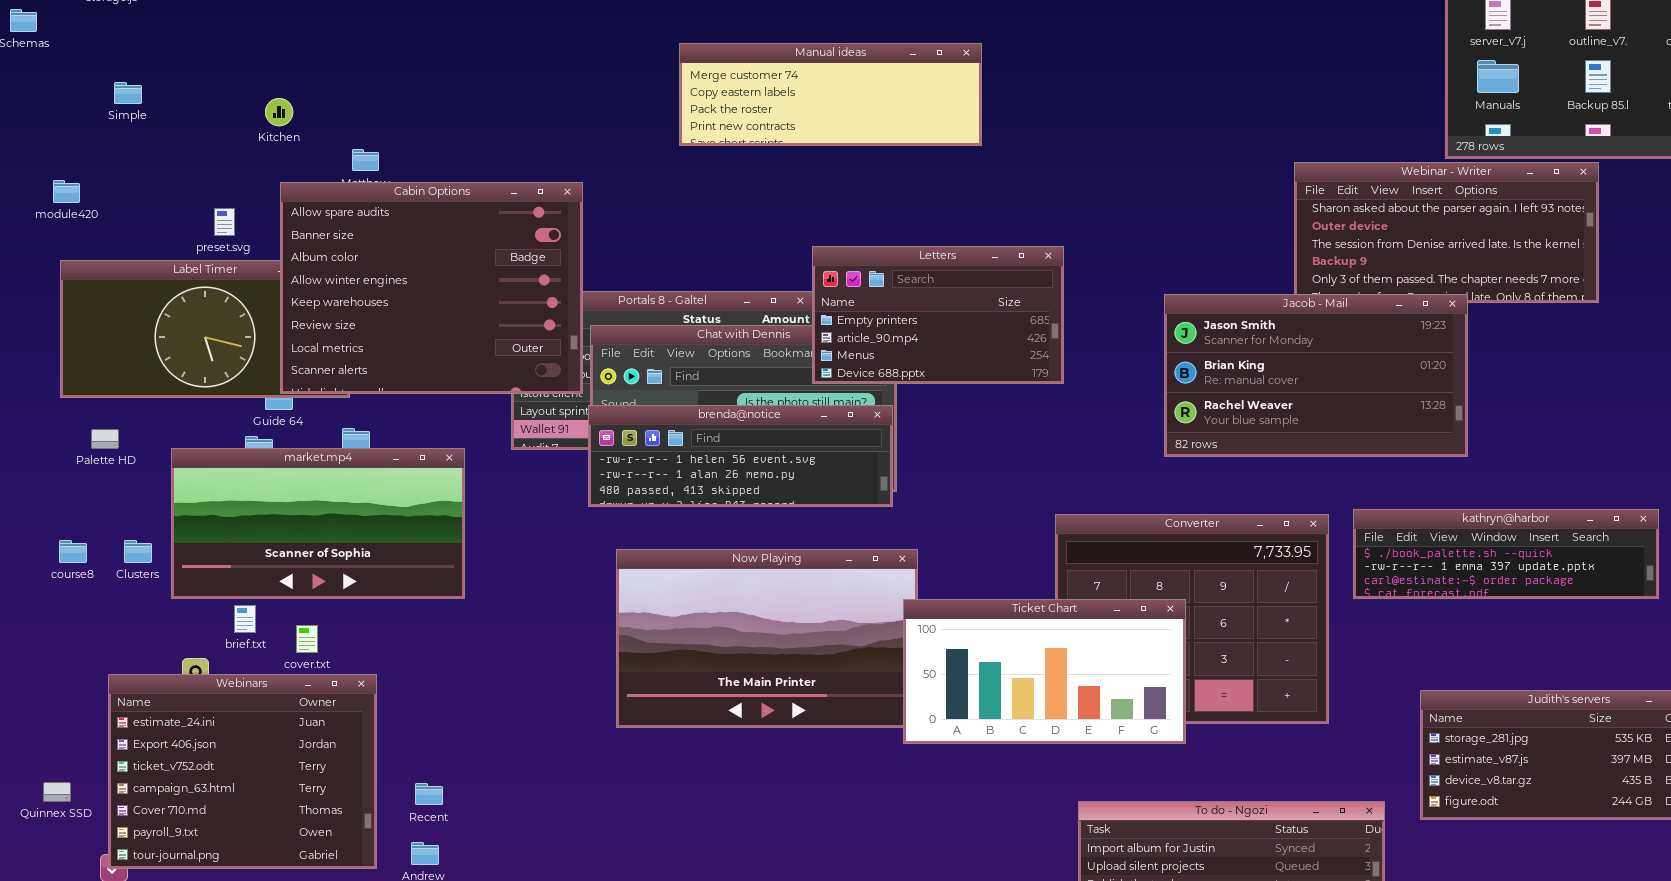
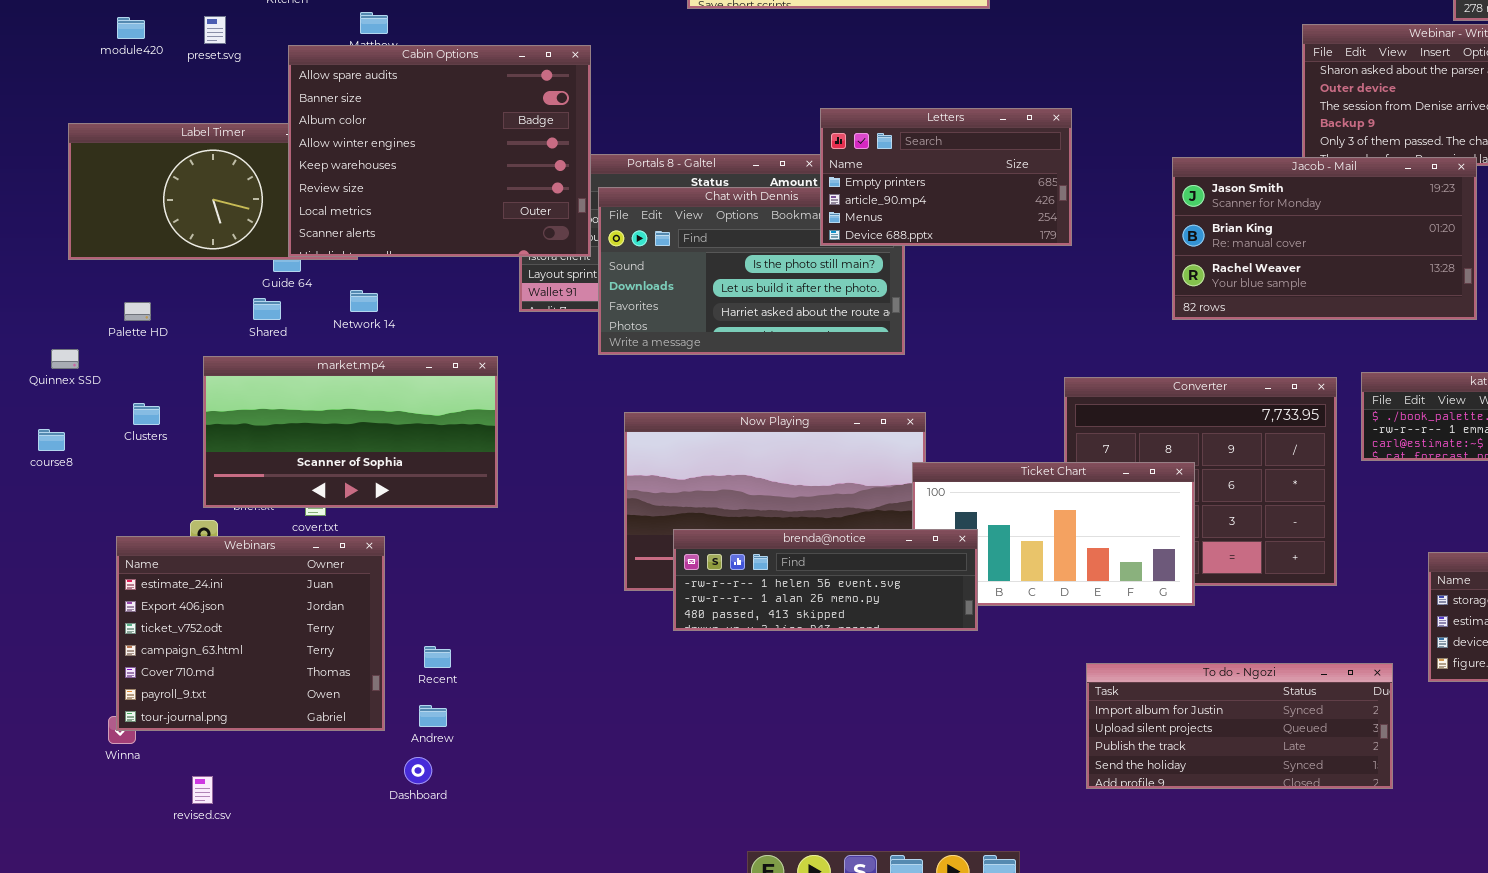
module420: [53,180,80,203] -> [117,17,145,39], moved
preset.svg: [214,208,235,236] -> [204,16,226,44], moved
brenda@notice: [588,405,893,507] -> [673,529,978,631], moved
Palette HD: [91,429,119,449] -> [124,302,151,321], moved
market.mp4: [171,448,465,599] -> [203,356,498,508], moved
course8: [59,540,87,563] -> [38,429,65,451], moved
Quinnex SSD: [43,782,71,802] -> [51,349,79,369], moved

